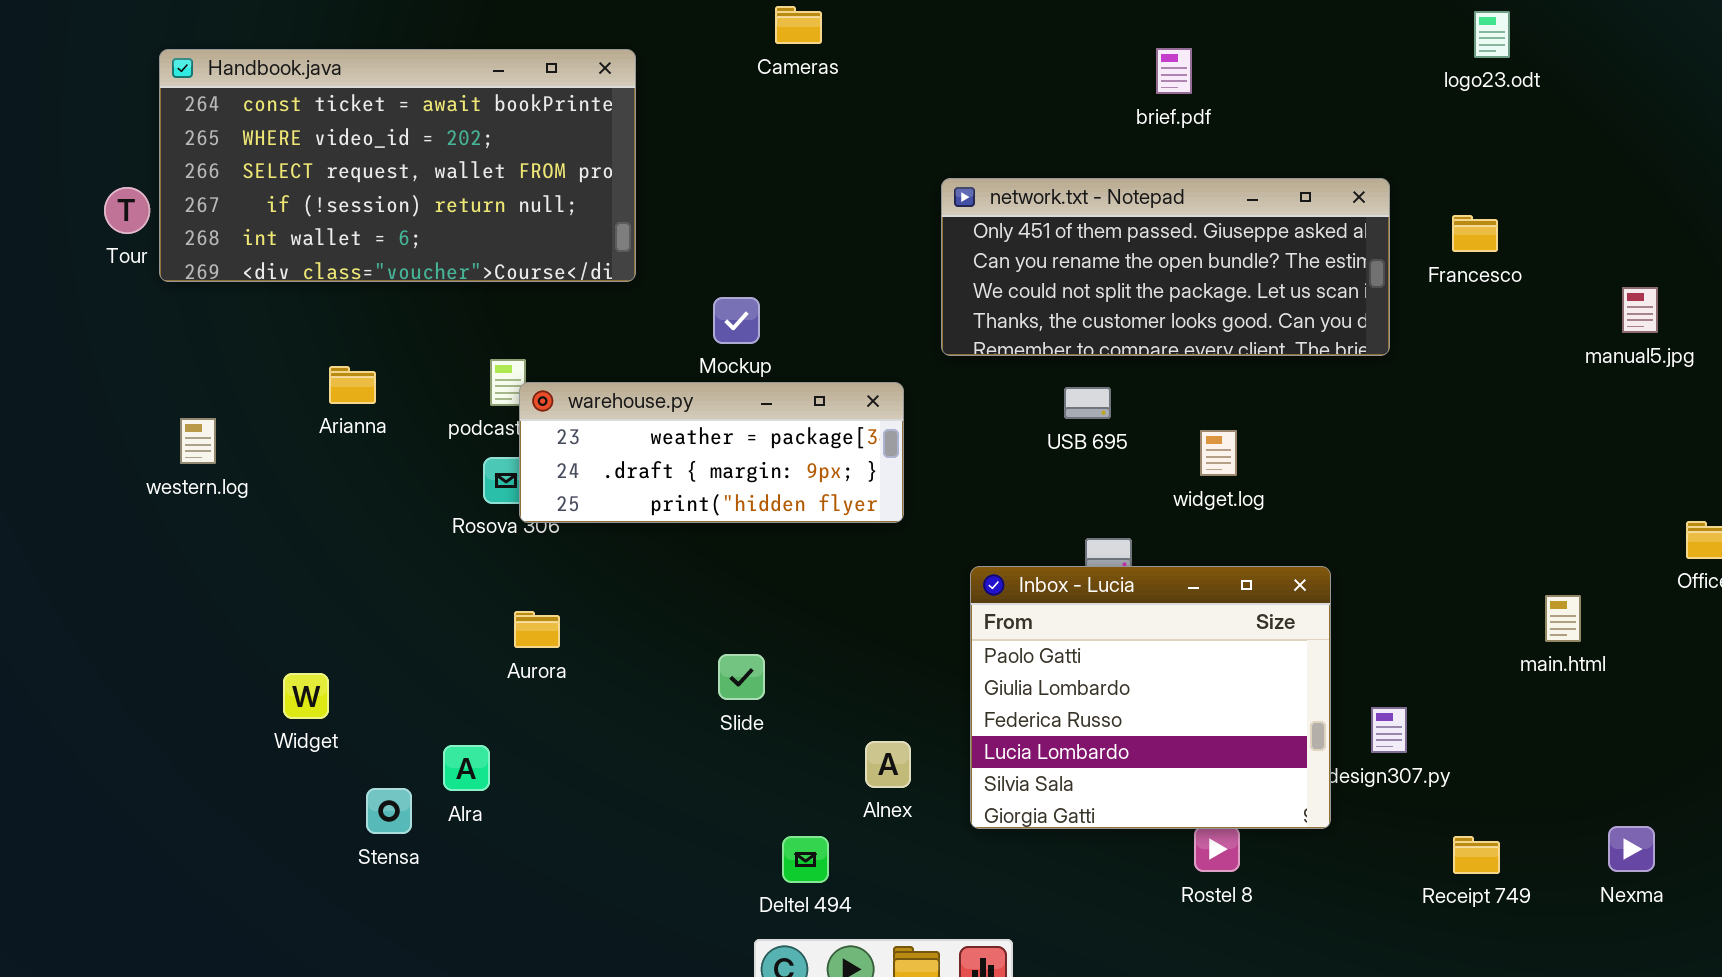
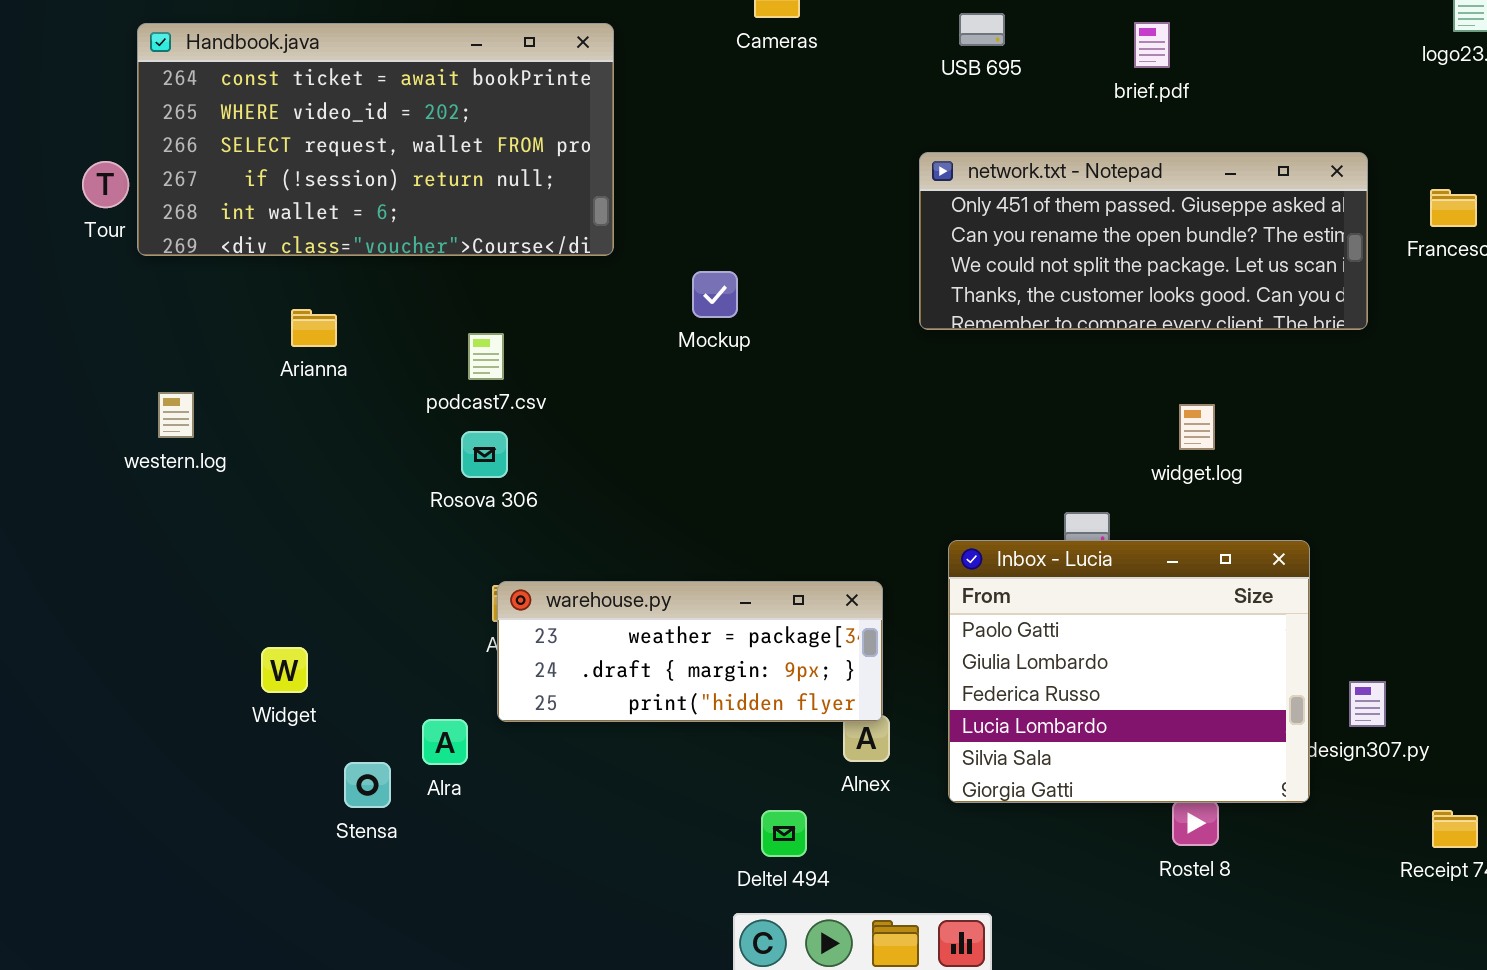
Arianna: [329,366,376,404] -> [291,309,337,347], moved
warehouse.py: [519,382,904,523] -> [497,581,883,722], moved
USB 695: [1064,387,1111,419] -> [959,13,1005,46], moved

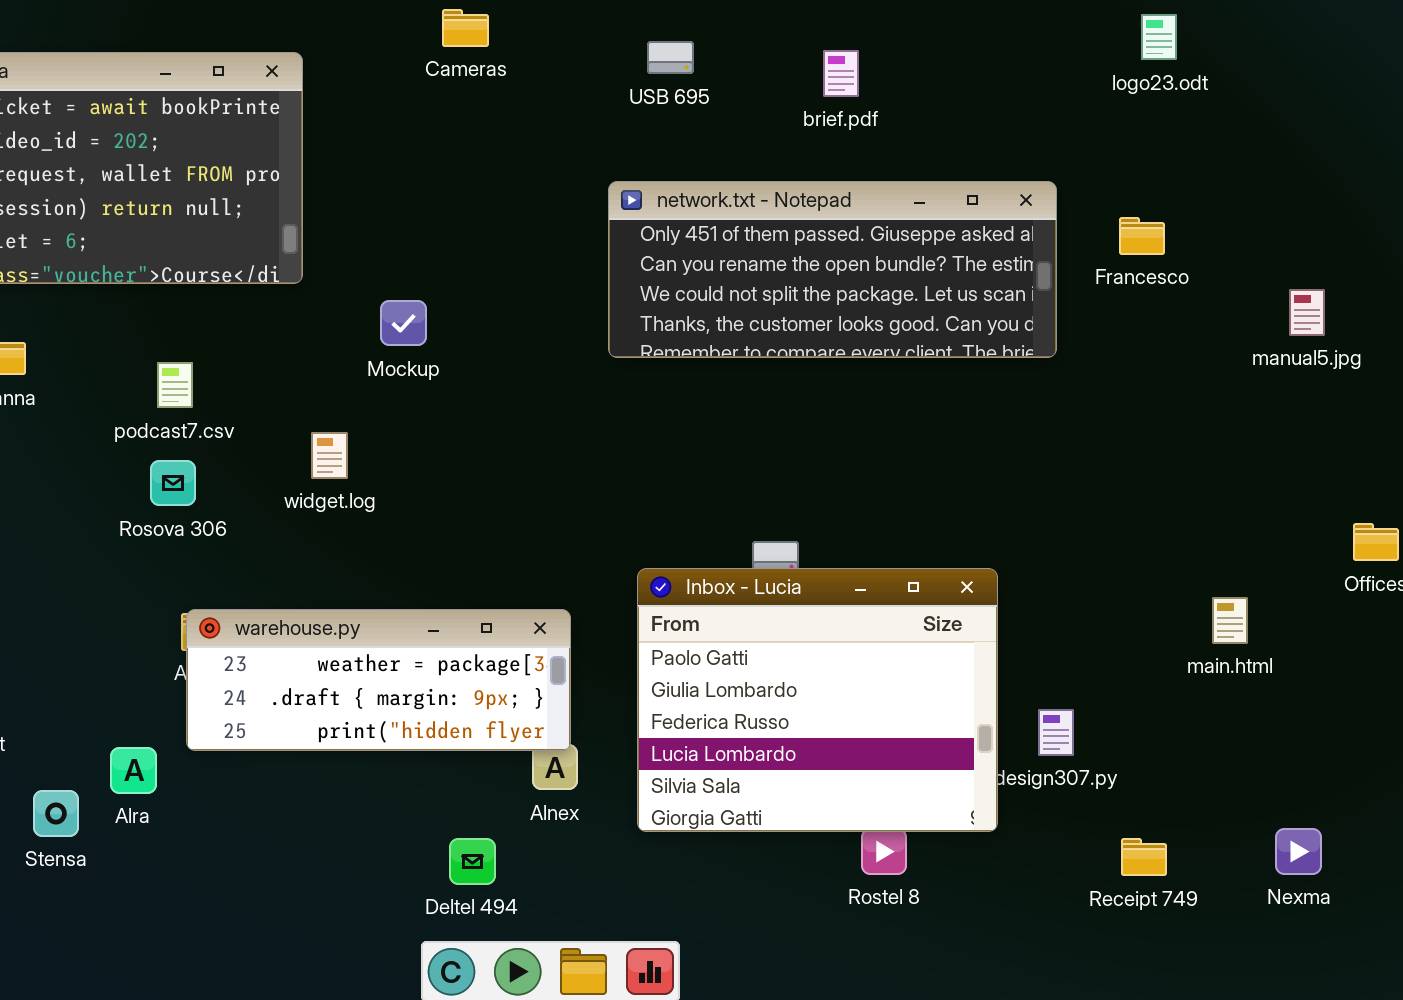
widget.log: [1179,404,1215,450] -> [311,432,348,479], moved

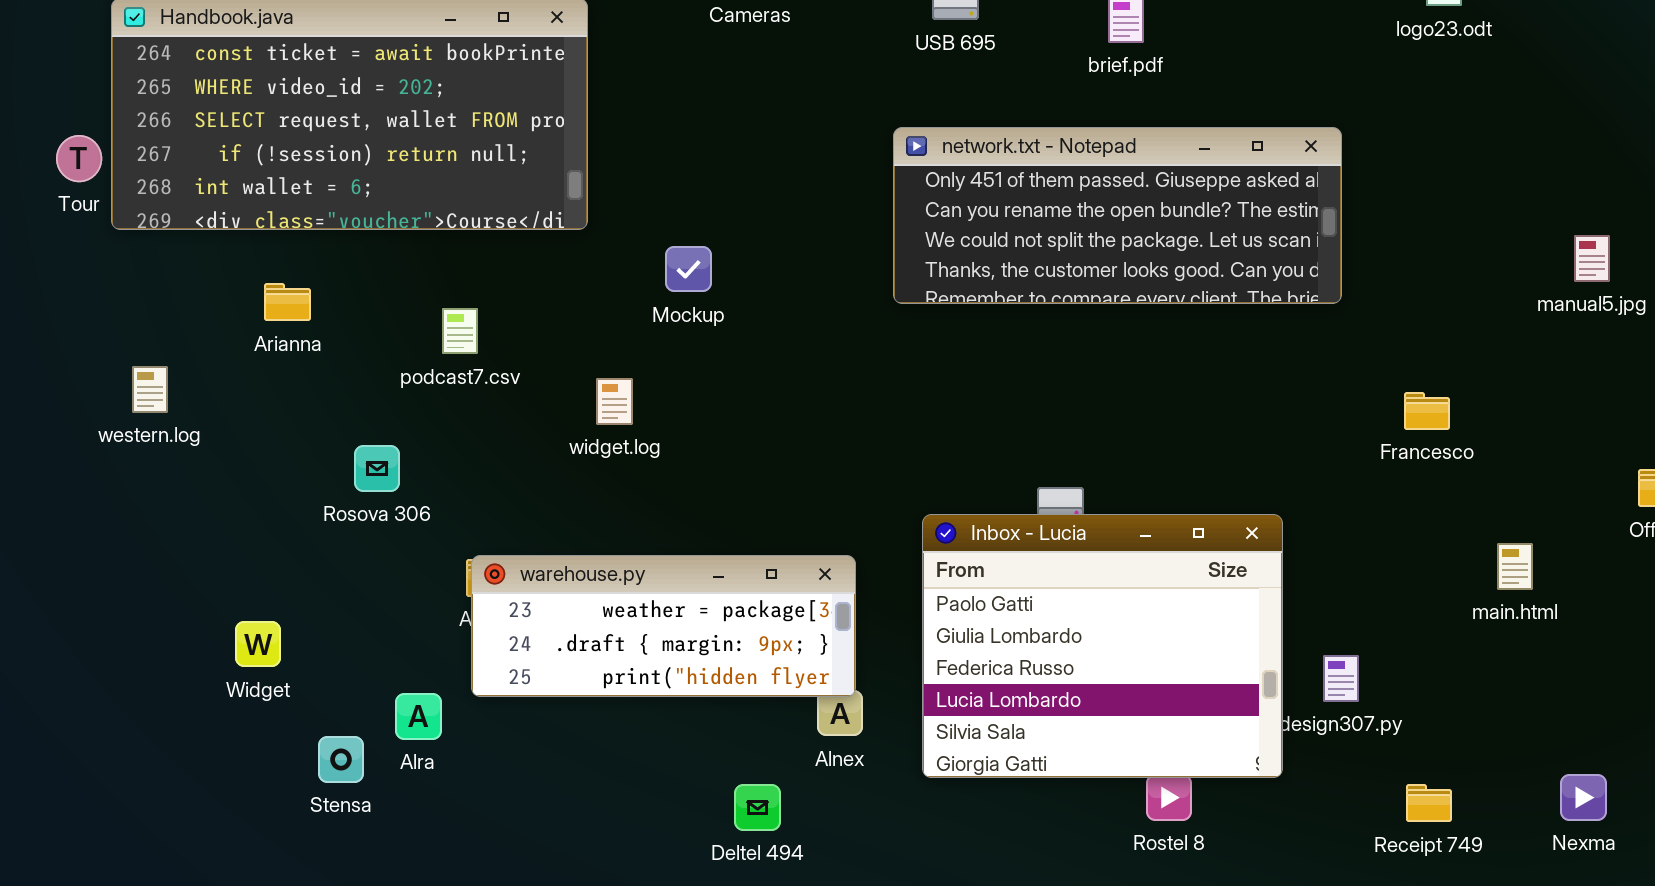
Francesco: [1119,217,1165,255] -> [1404,392,1450,430], moved
Rosova 306: [150,460,196,506] -> [354,445,400,492], moved

